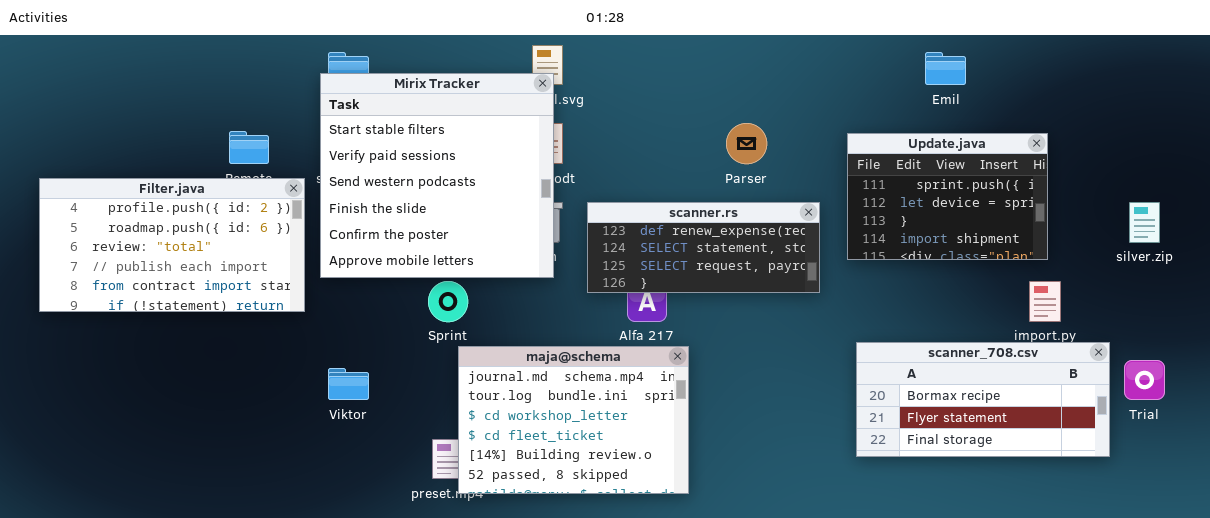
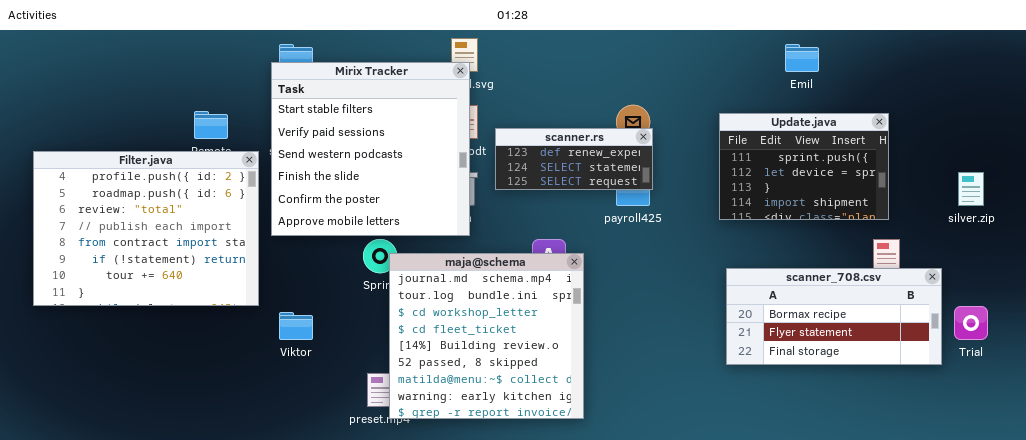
Filter.java: [39,178,305,312] -> [33,151,259,306], resized
scanner.rs: [587,202,820,293] -> [495,128,653,190], moved, resized
scanner_708.csv: [856,342,1110,457] -> [726,268,942,365], moved
maja@schema: [458,346,689,494] -> [389,253,584,419], resized

